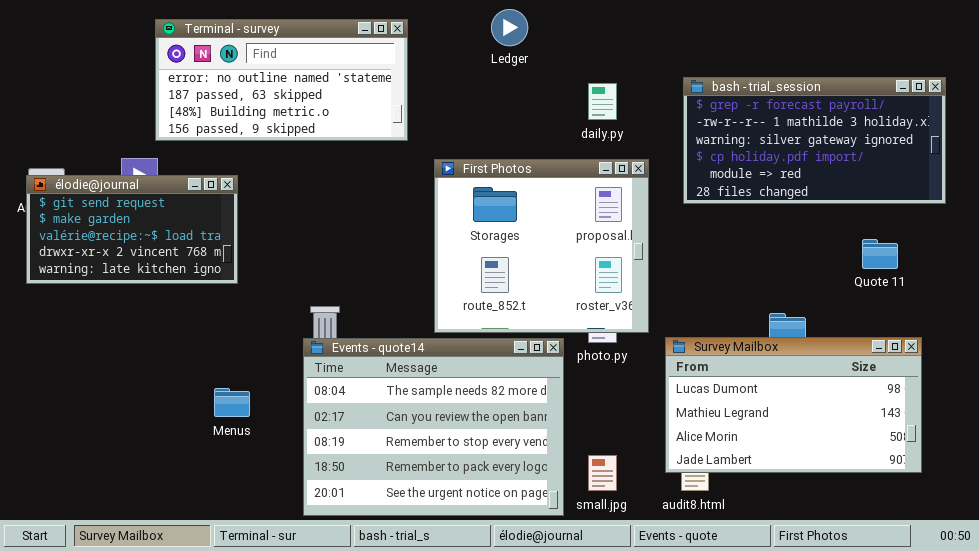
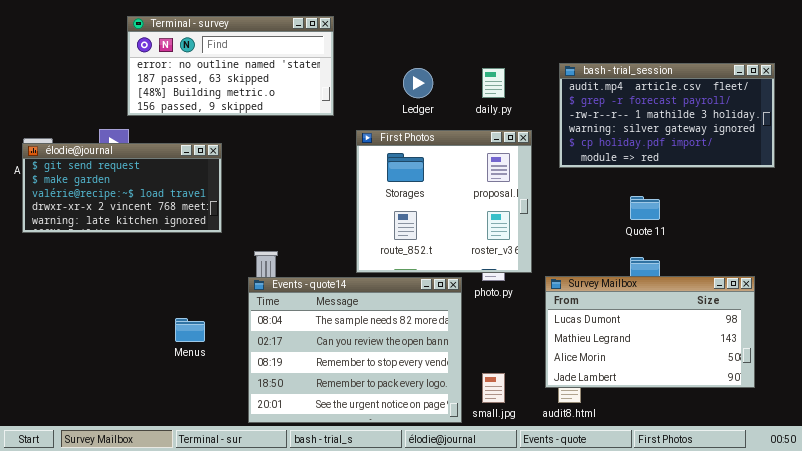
Ledger: [491,9,528,46] -> [403,68,433,98], moved
bash - trial_session: [683,77,946,204] -> [559,63,775,168], scrolled up 1 row
élodie@journal: [26,175,238,284] -> [22,143,222,233], resized
Quote 11: [862,239,898,269] -> [630,196,660,220], moved

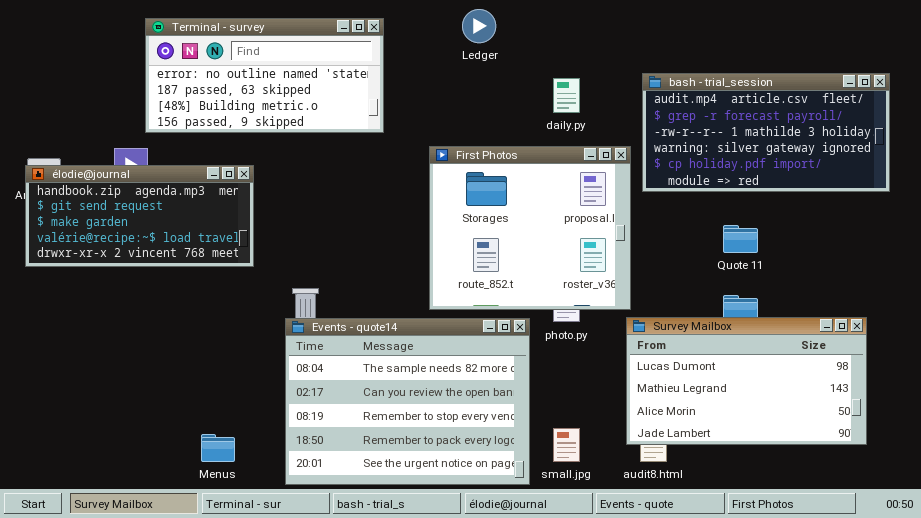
Ledger: [403,68,433,98] -> [462,9,496,43], moved
First Photos: [356,130,532,273] -> [429,146,631,310], moved
élodie@journal: [22,143,222,233] -> [25,165,254,267], scrolled up 1 row
Menus: [175,318,205,342] -> [201,434,235,462], moved

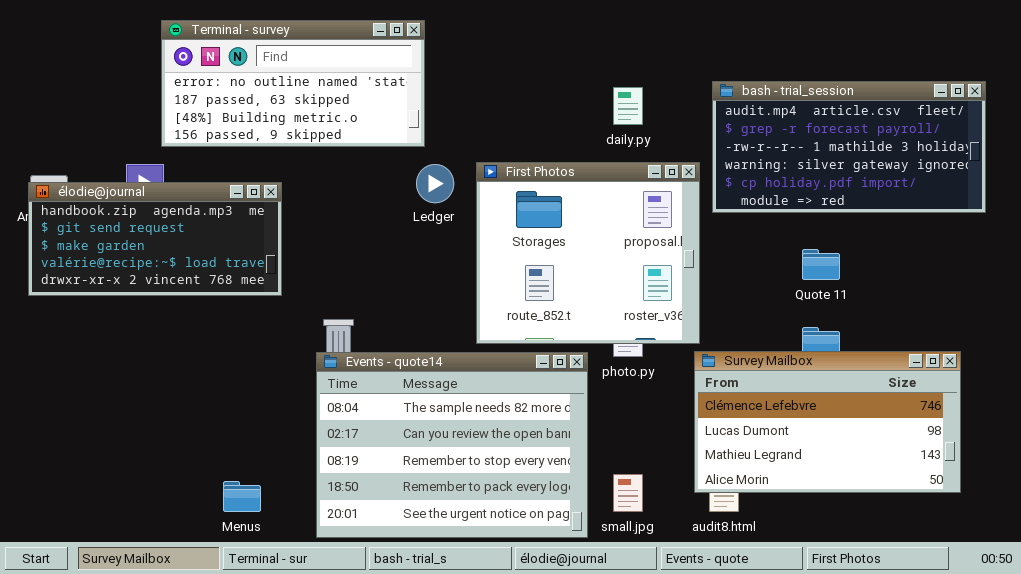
Ledger: [462,9,496,43] -> [416,164,454,203], moved
Survey Mailbox: [626,317,867,445] -> [694,351,961,493], scrolled up 1 row

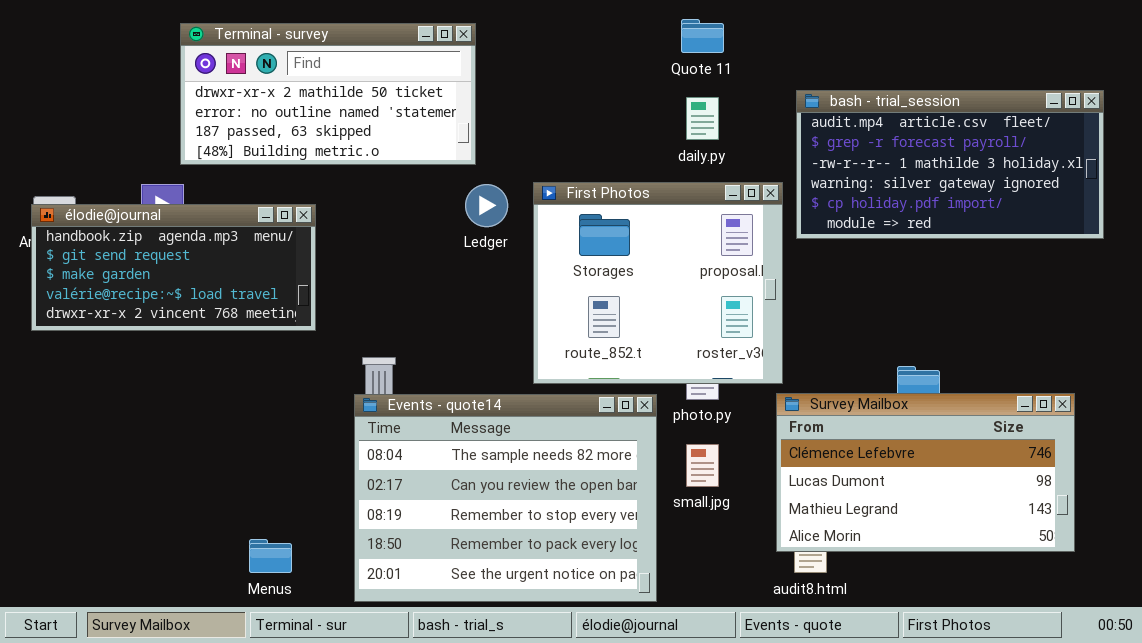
Terminal - survey: [161,20,425,147] -> [180,23,476,165], scrolled up 1 row
Quote 11: [802,249,840,280] -> [681,19,724,53], moved
small.jpg: [613,474,643,512] -> [686,444,719,487], moved

